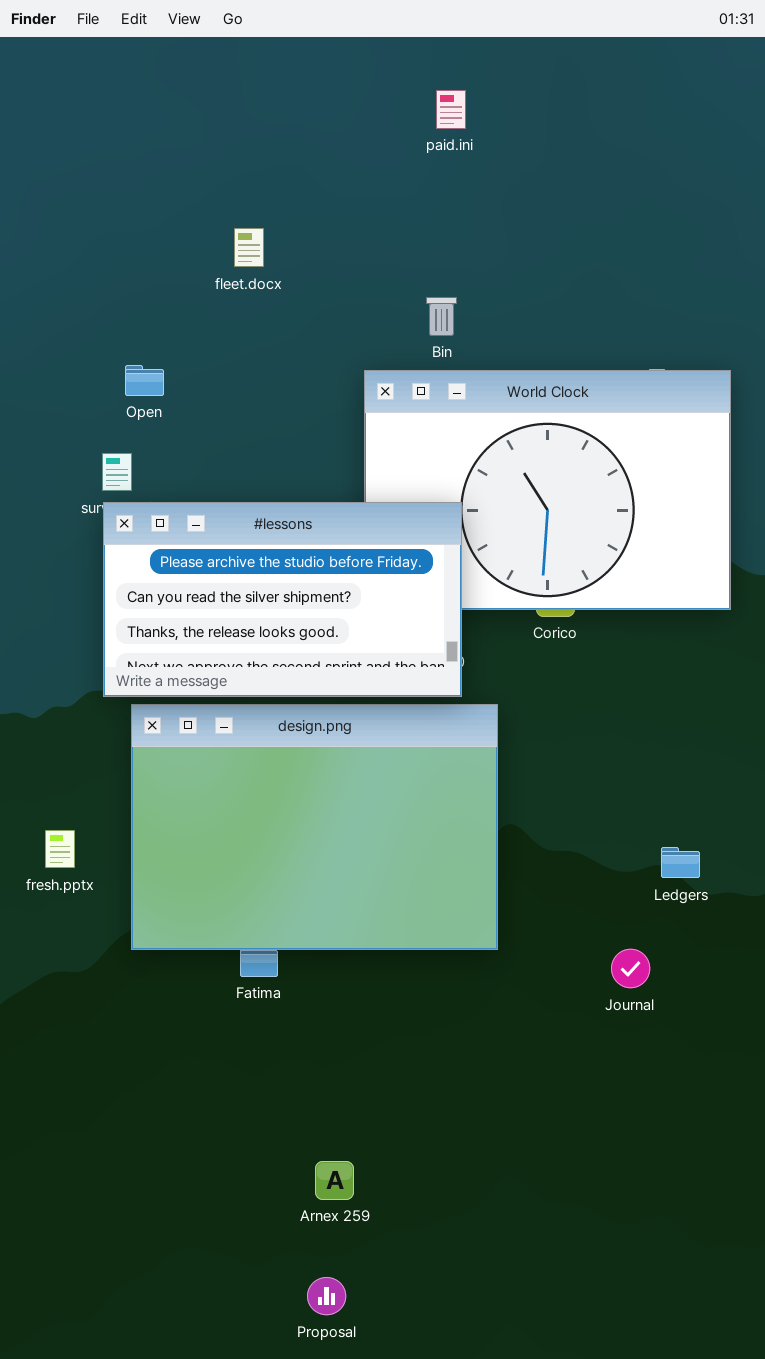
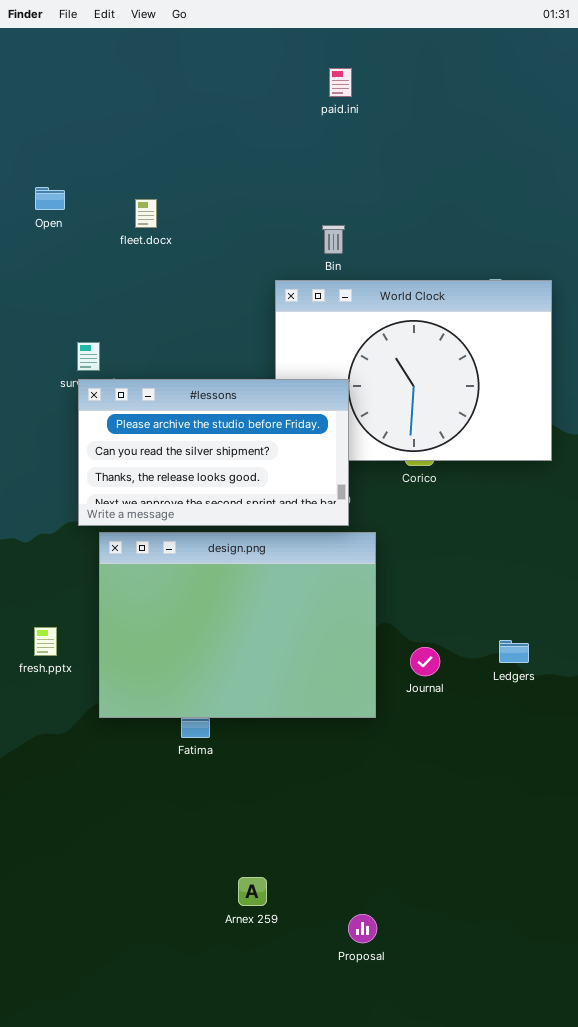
fleet.docx: [234,228,264,267] -> [135,199,157,228], moved
Open: [125,365,164,396] -> [35,187,65,210], moved
Journal: [611,949,650,988] -> [410,647,440,676], moved
Proposal: [307,1277,346,1315] -> [348,914,377,943], moved

